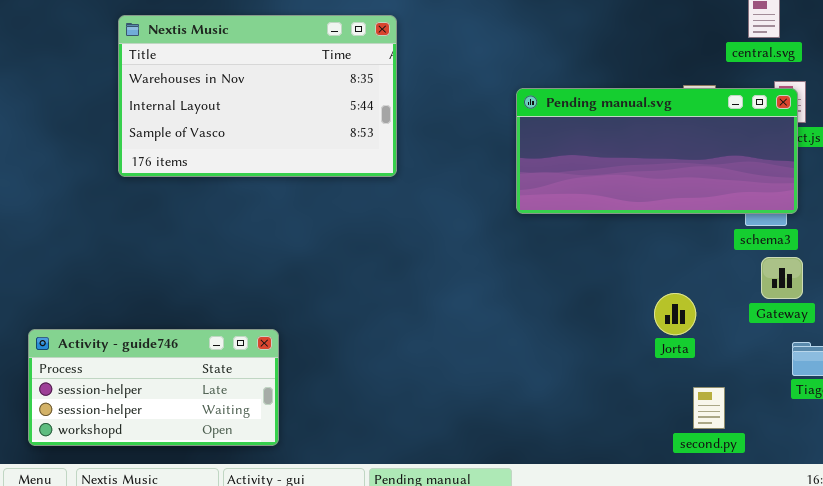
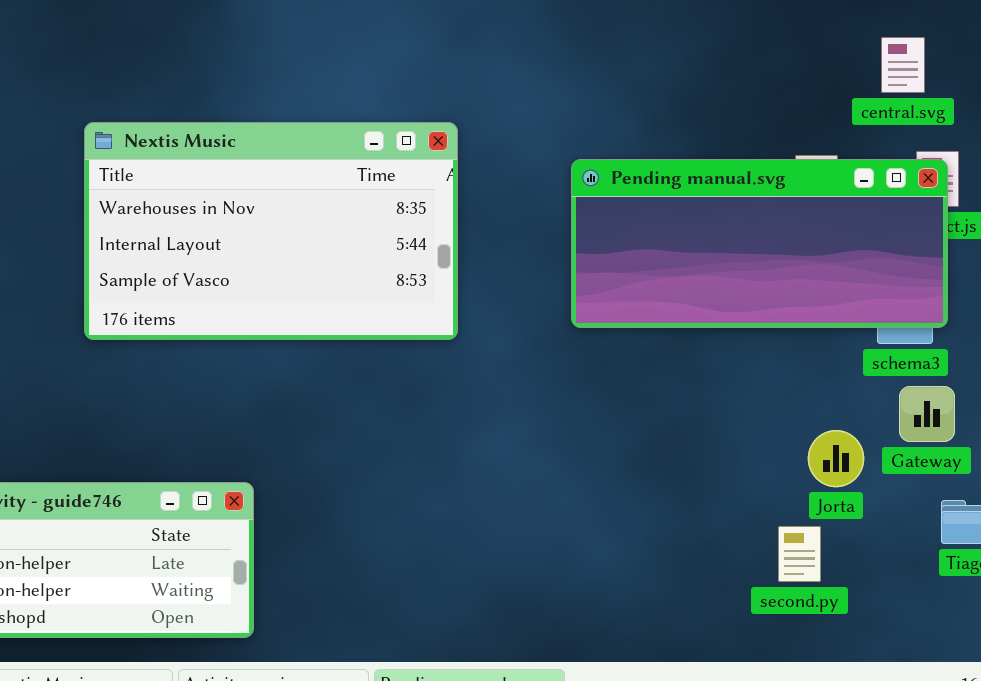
Nextis Music: [118,15,397,177] -> [84,122,458,340], moved
Jorta: [654,293,696,335] -> [808,430,864,487], moved
second.py: [693,387,725,429] -> [778,526,821,582], moved

